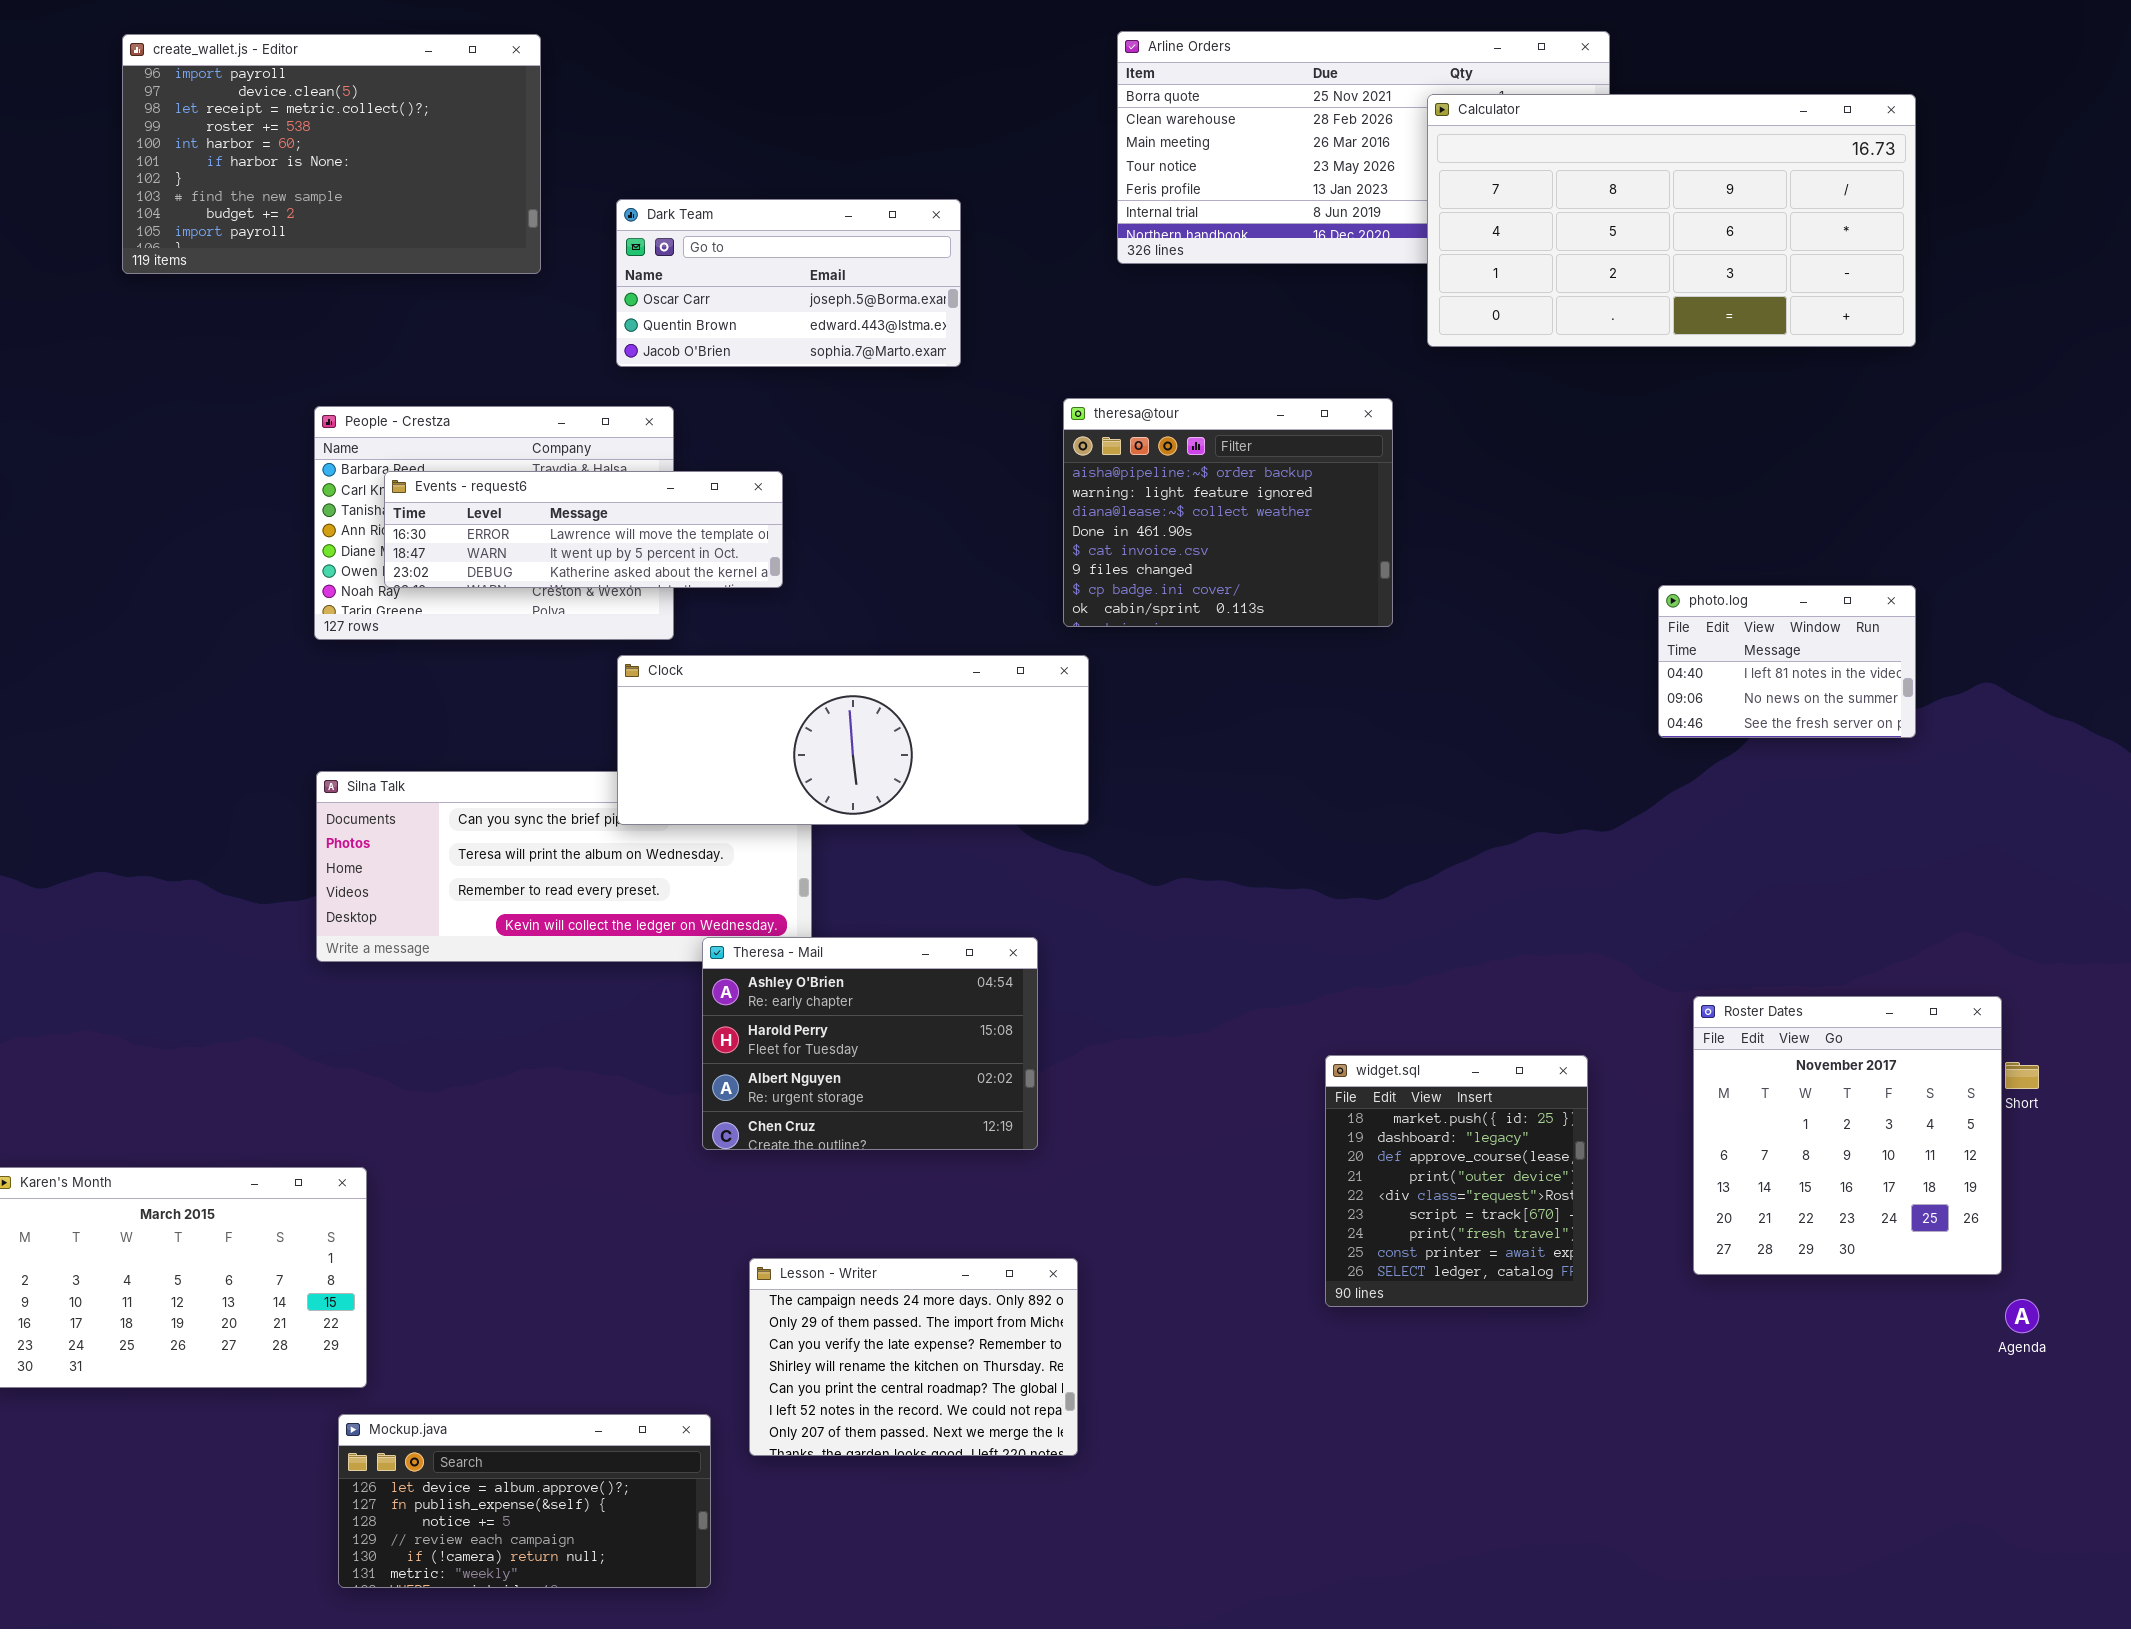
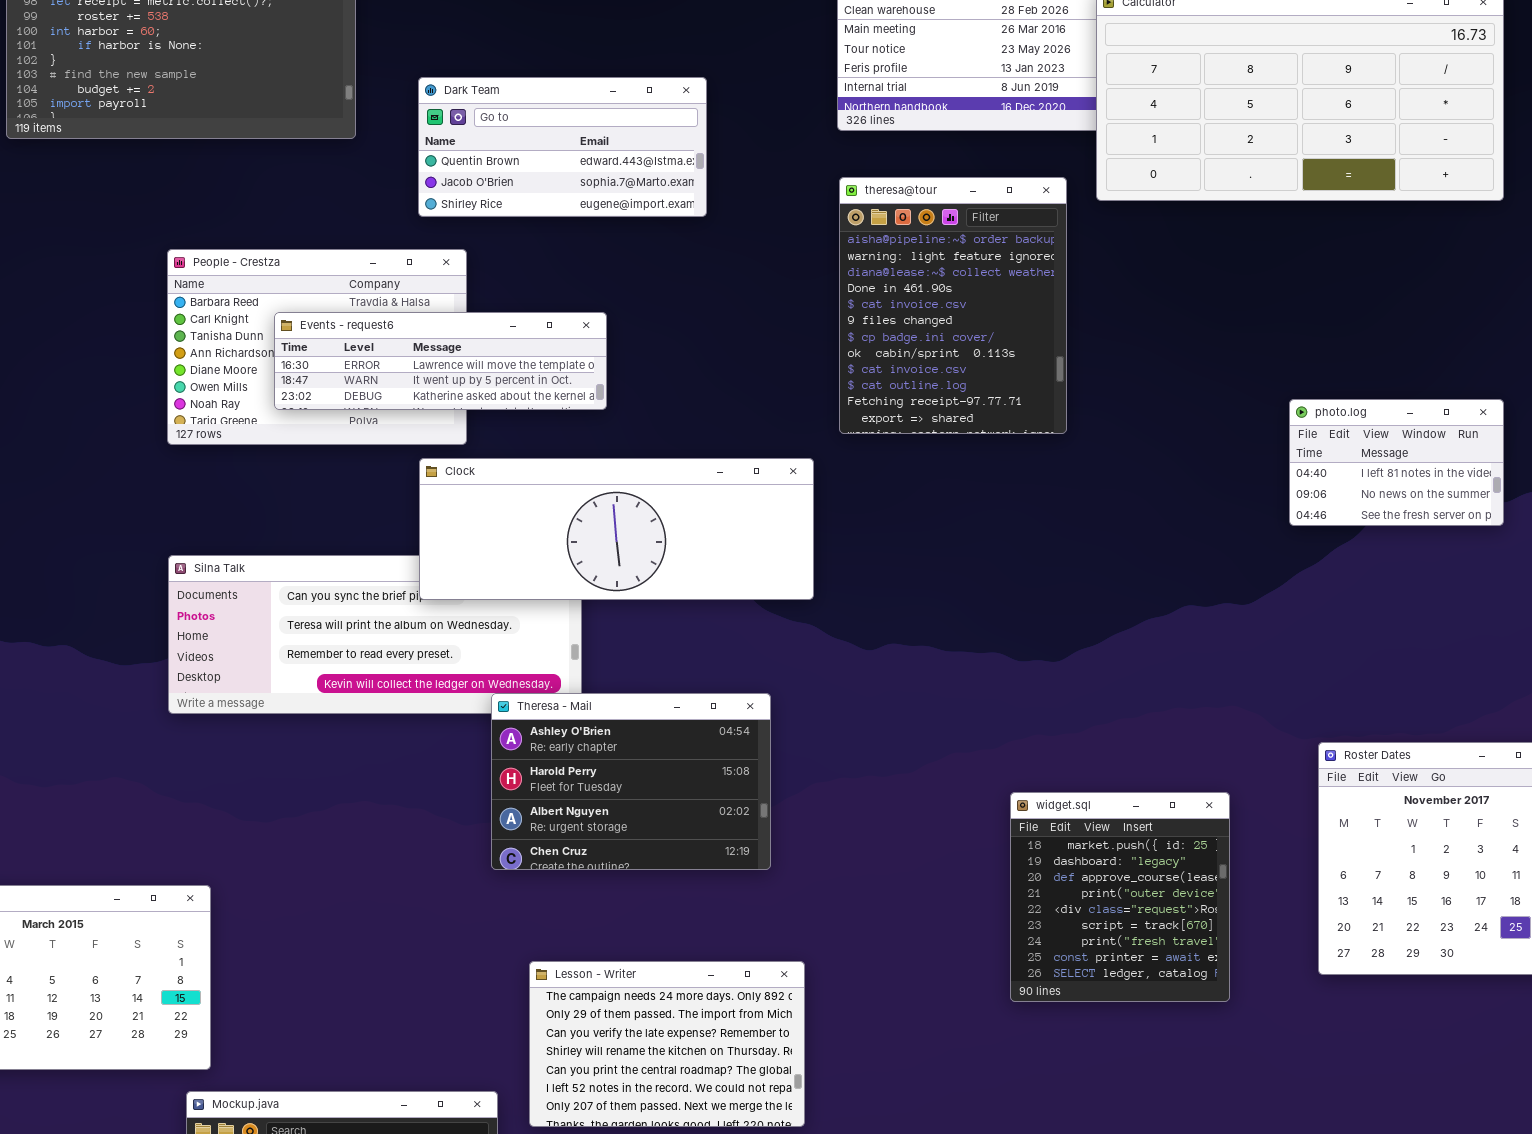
Dark Team: [616,199,961,367] -> [418,77,707,217], scrolled down 1 row
theresa@tour: [1063,398,1393,627] -> [839,177,1067,434], resized
Events - request6: [384,471,783,588] -> [274,312,607,410], moved

